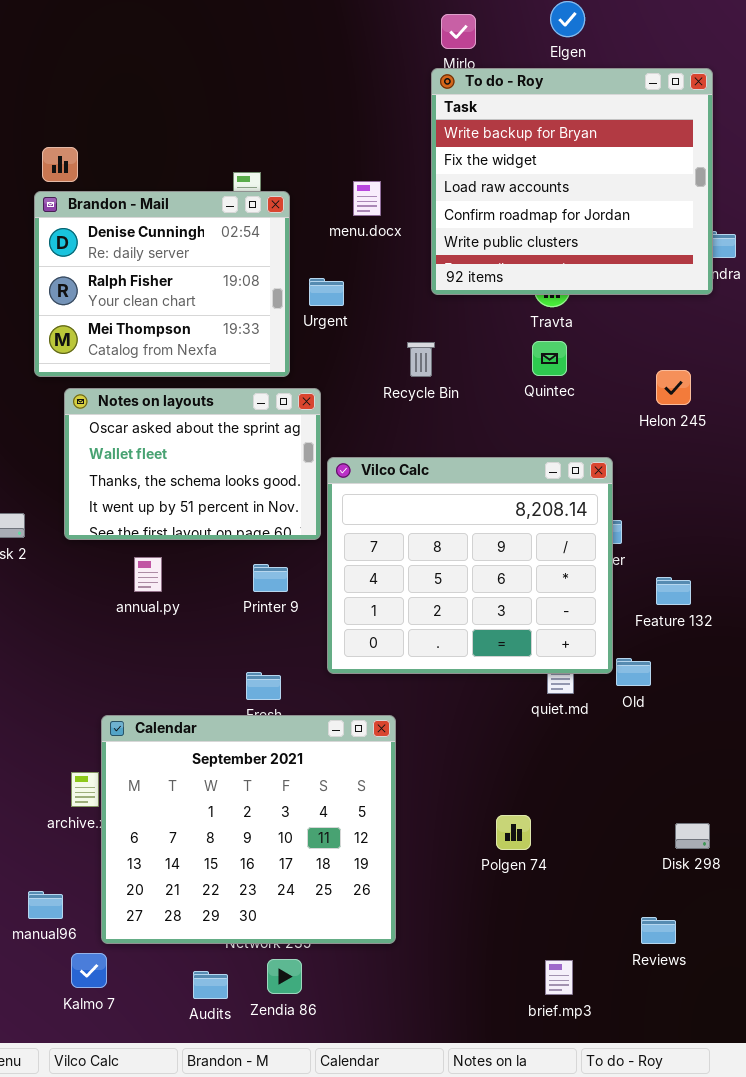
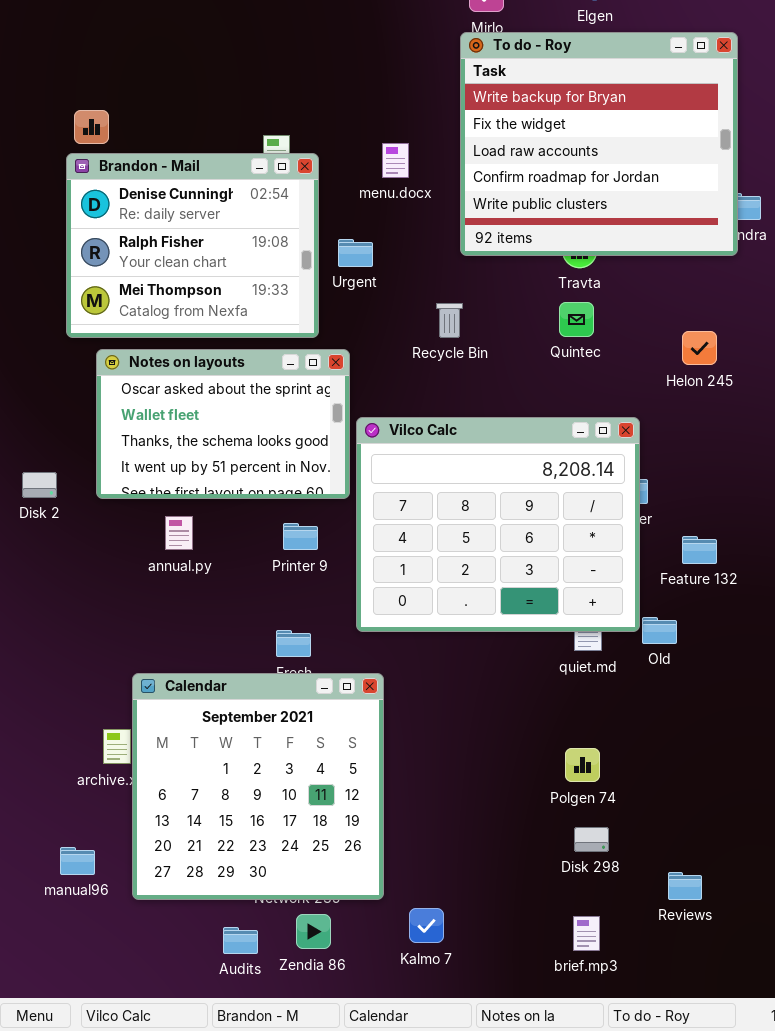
Calendar: [101,715,396,944] -> [132,673,384,900], resized
Polgen 74: [496,815,531,850] -> [565,748,600,782], moved
Disk 298: [675,823,710,849] -> [574,827,609,852], moved
Kalmo 7: [71,953,107,988] -> [409,908,444,943], moved

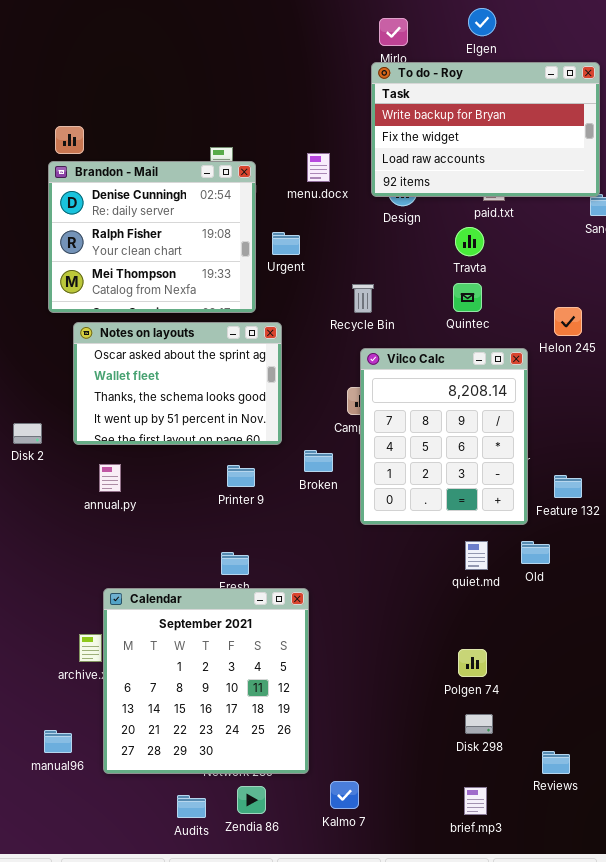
To do - Roy: [460,32,738,256] -> [371,62,600,197], resized
Vilco Calc: [356,417,640,632] -> [360,348,528,525], moved, resized
annual.py: [165,516,193,550] -> [99,464,121,492], moved

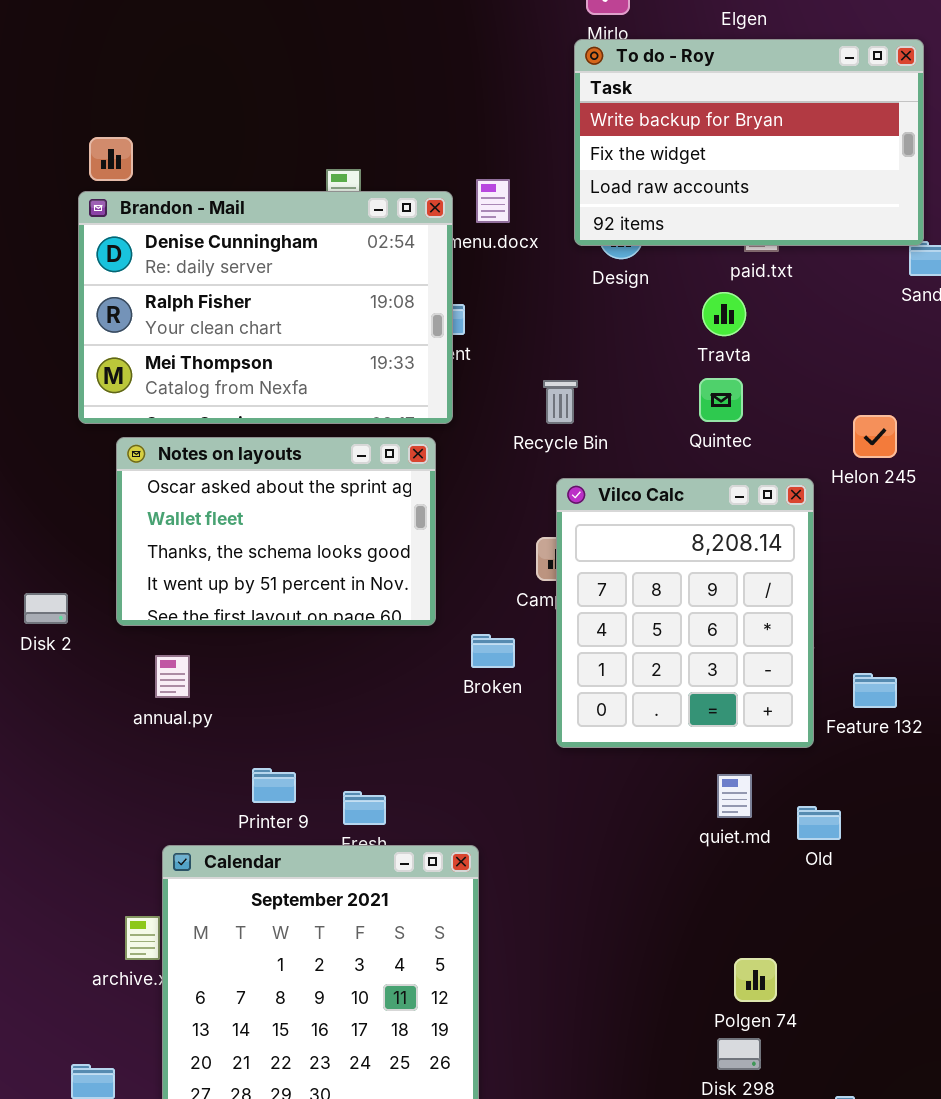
Brandon - Mail: [48,161,256,313] -> [78,191,453,424], resized
Printer 9: [227,465,255,487] -> [252,768,296,803], moved
Old: [521,541,550,564] -> [797,806,841,840], moved
Polgen 74: [458,649,487,677] -> [734,958,777,1002], moved

